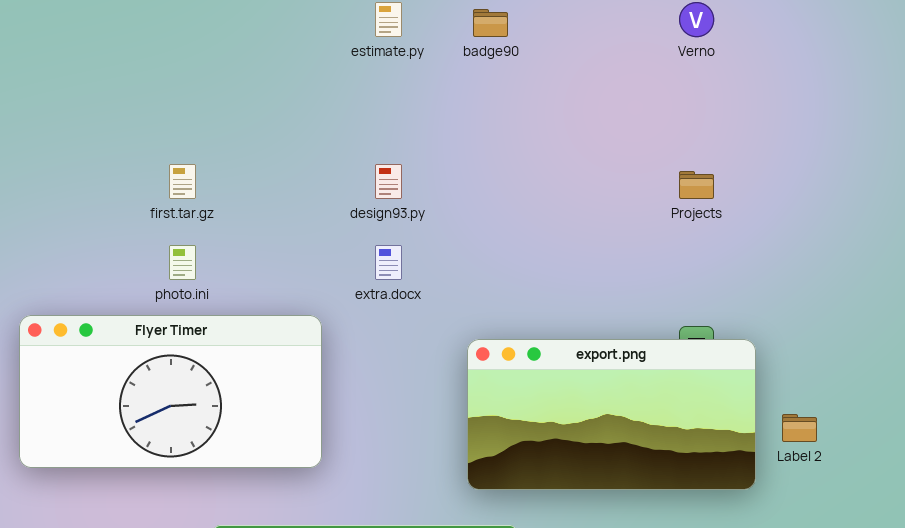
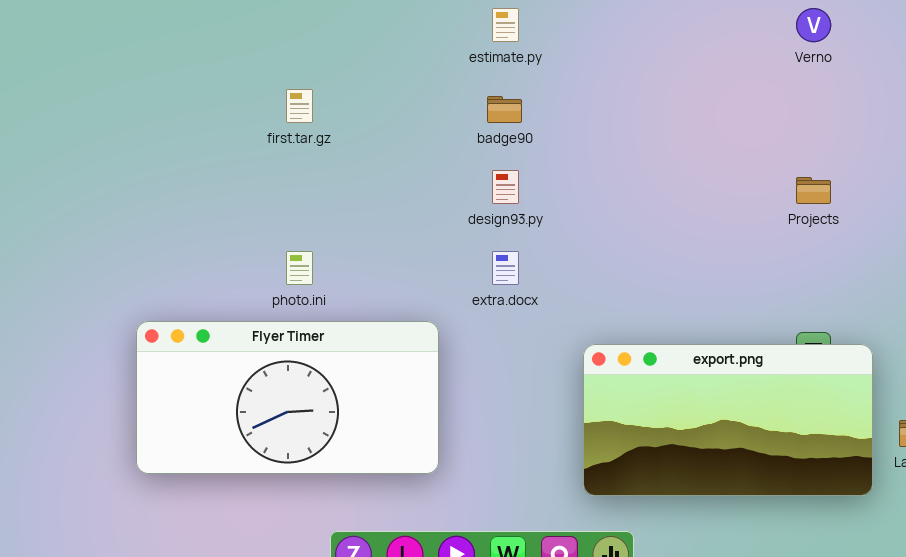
badge90: [473,9,508,37] -> [487,96,522,123], moved
first.tar.gz: [169,164,196,199] -> [286,89,313,123], moved

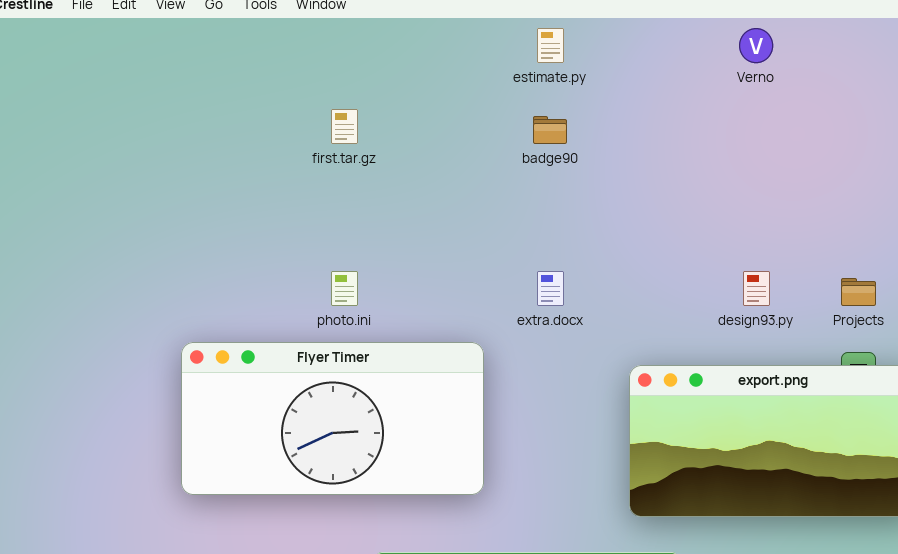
Verno: [796,8,831,42] -> [739,28,773,63], moved
design93.py: [492,170,519,204] -> [743,271,770,306], moved
Projects: [796,177,831,204] -> [841,278,876,306], moved

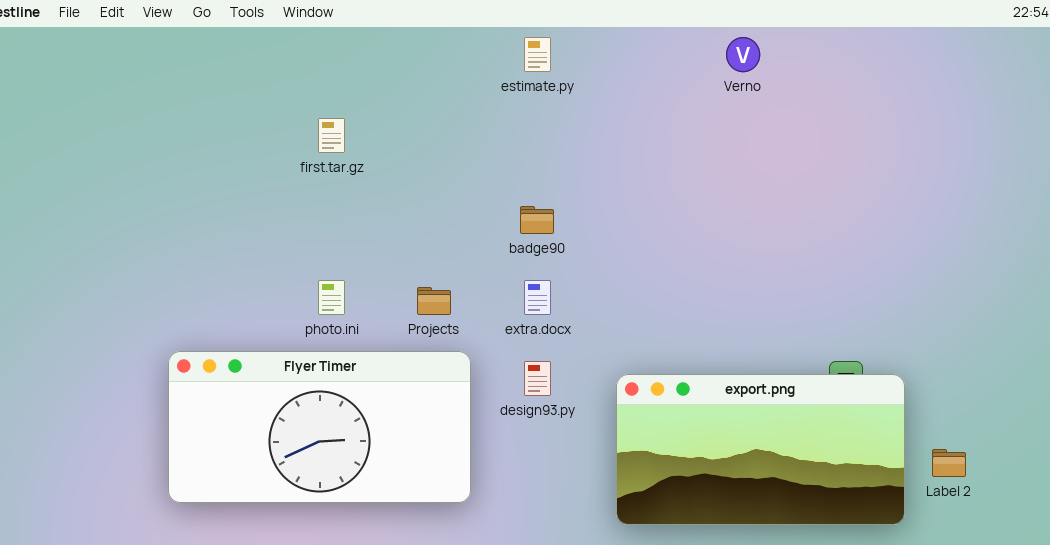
badge90: [533,116,567,144] -> [520,206,554,234], moved
design93.py: [743,271,770,306] -> [524,361,551,396], moved
Projects: [841,278,876,306] -> [417,287,451,315], moved

